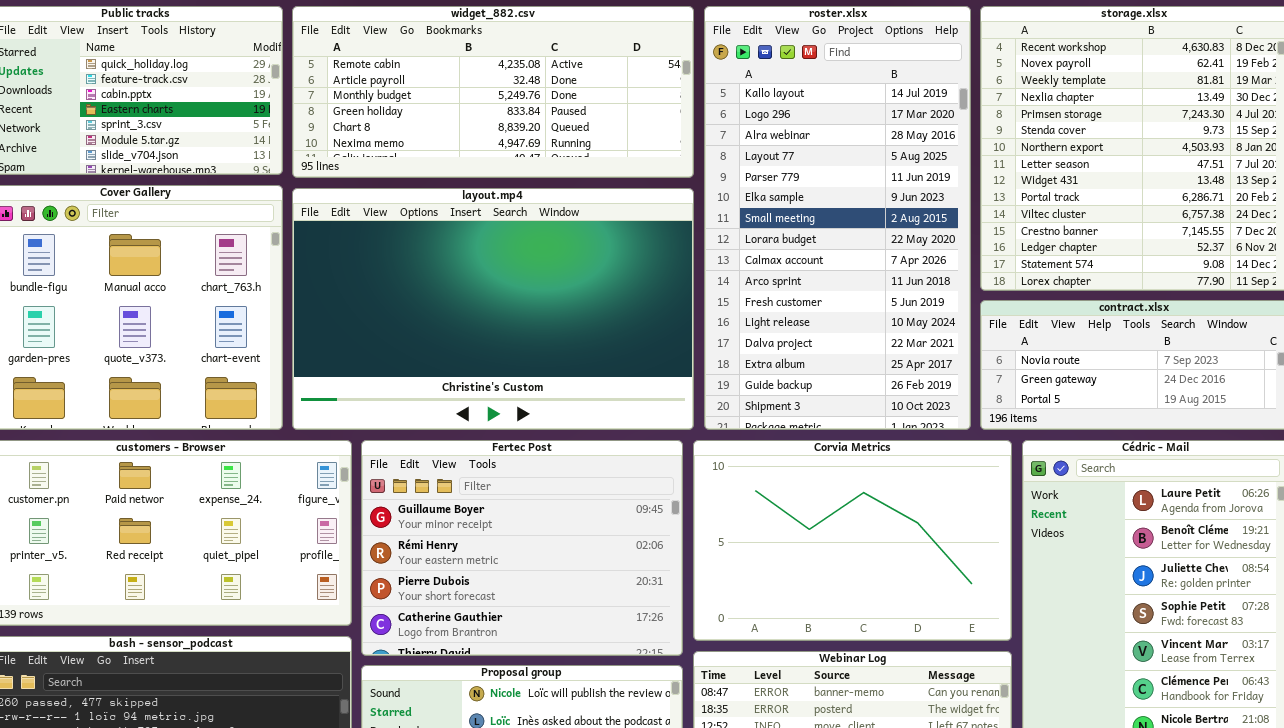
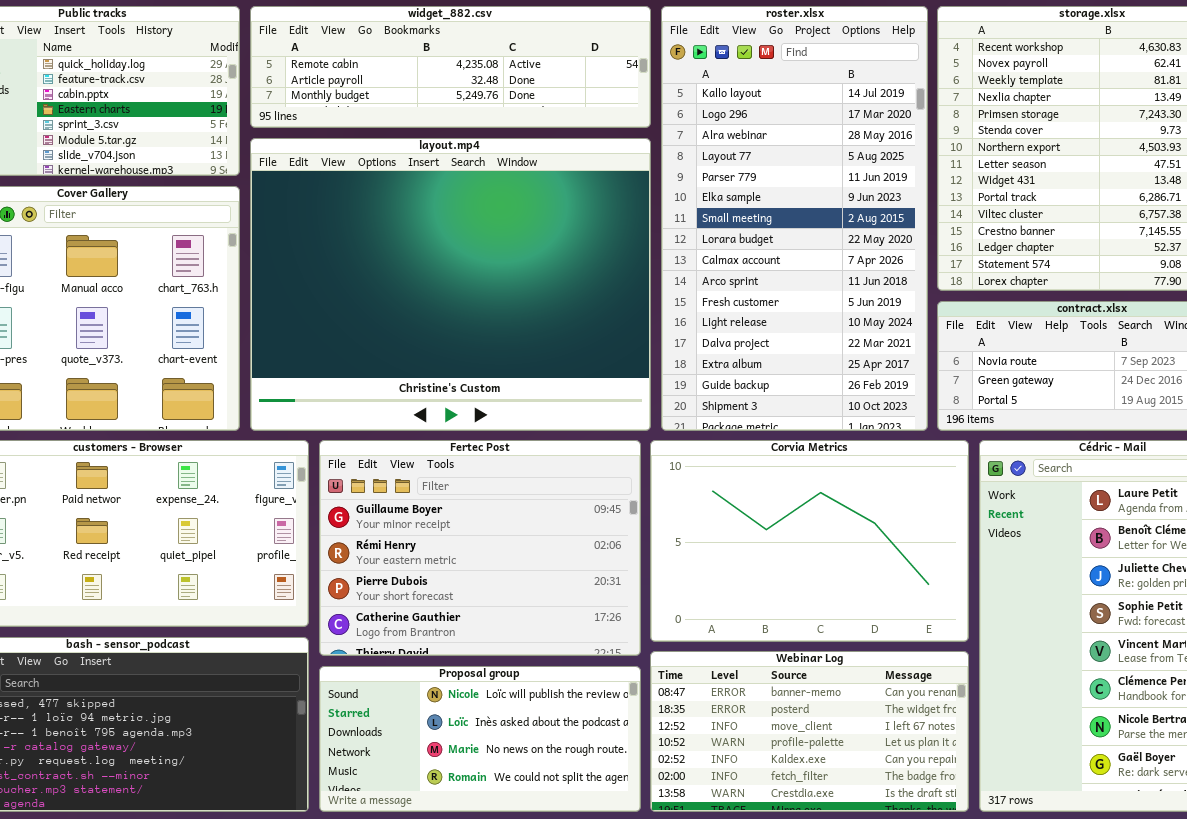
widget_882.csv: [292,6,694,178] -> [250,6,651,128], resized
layout.mp4: [292,188,694,430] -> [250,138,651,431], resized

